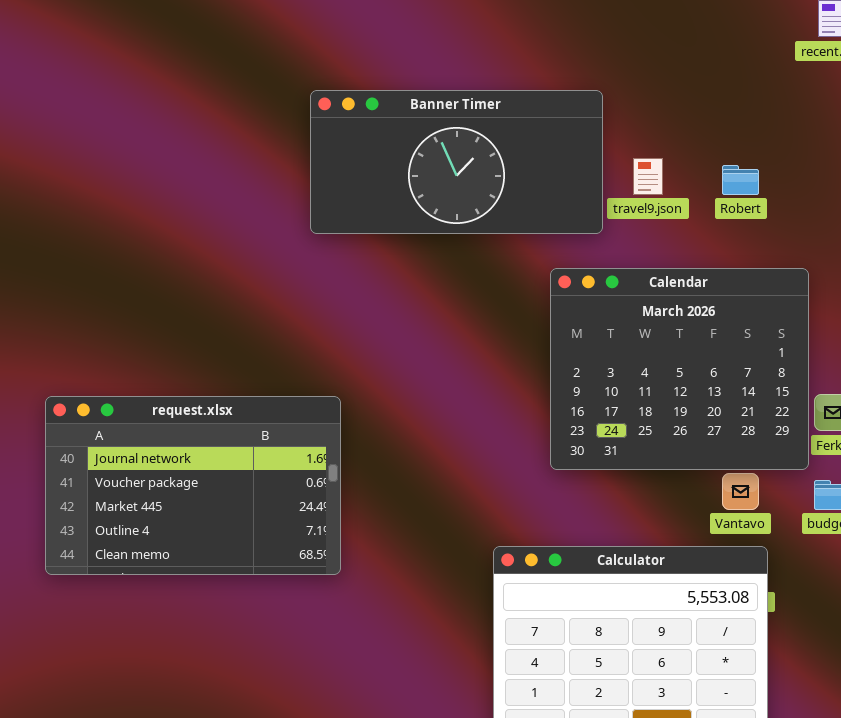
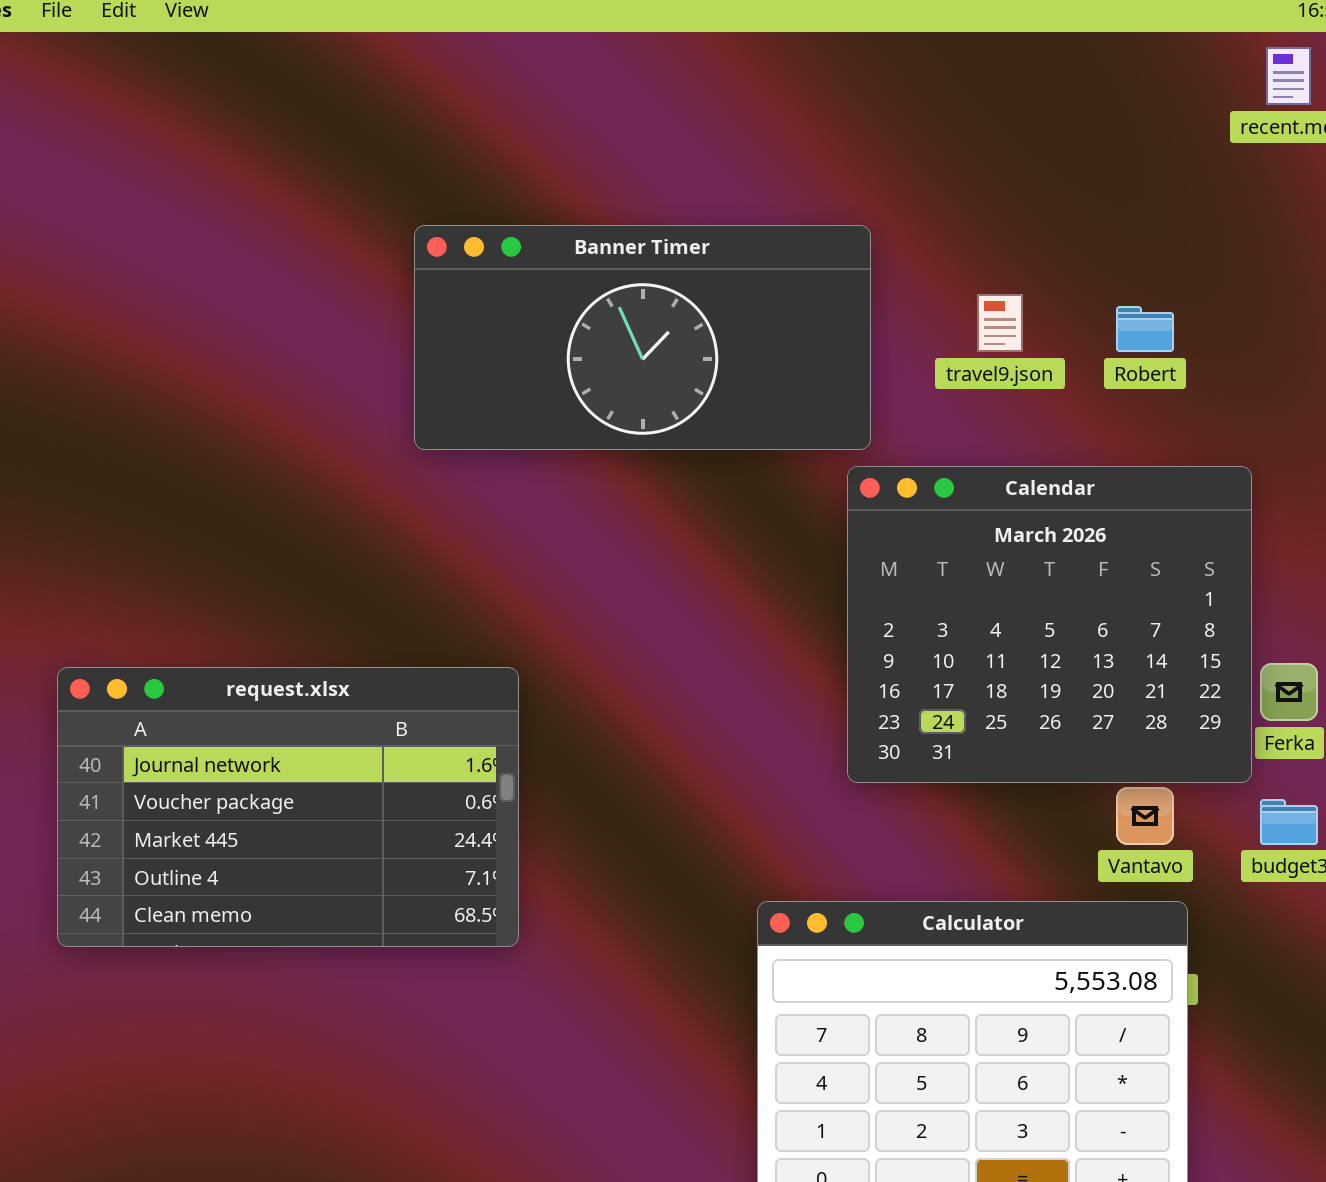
Banner Timer: [310,90,603,234] -> [414,225,871,450], moved

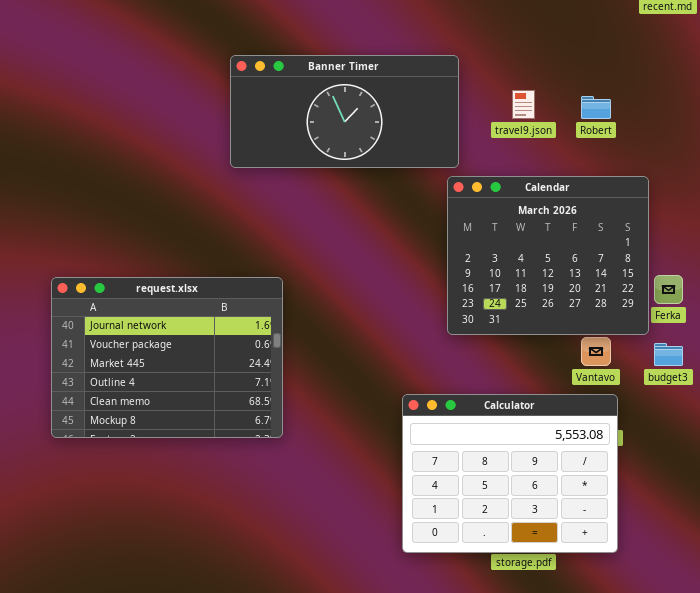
request.xlsx: [57,667,519,947] -> [51,277,283,438], resized

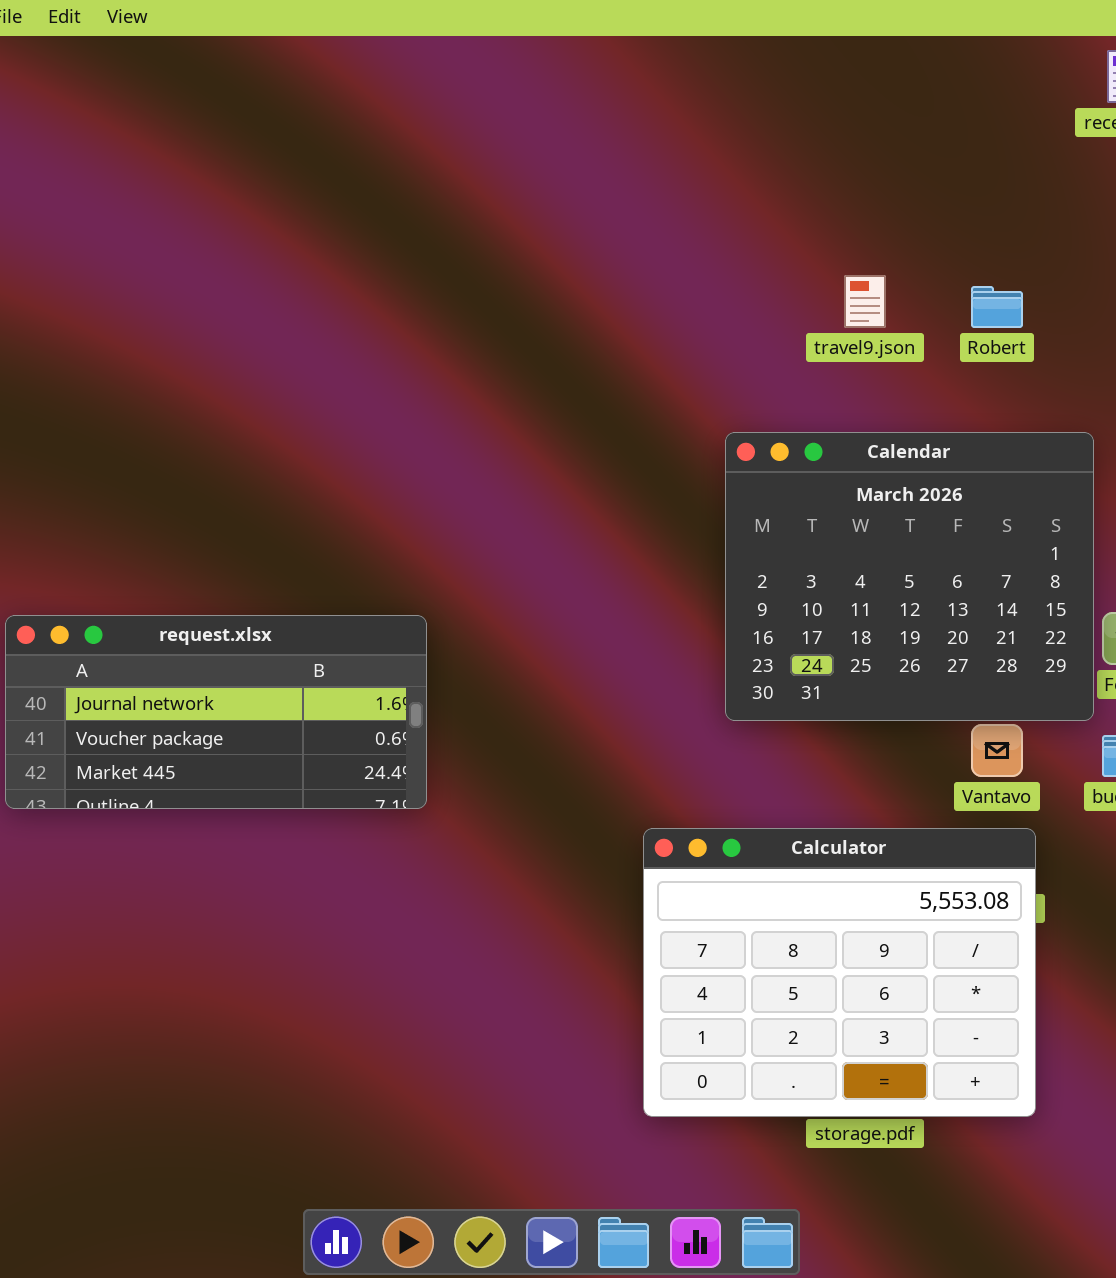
Banner Timer: [230,55,459,168] -> none, closed
request.xlsx: [51,277,283,438] -> [5,615,427,809], resized

